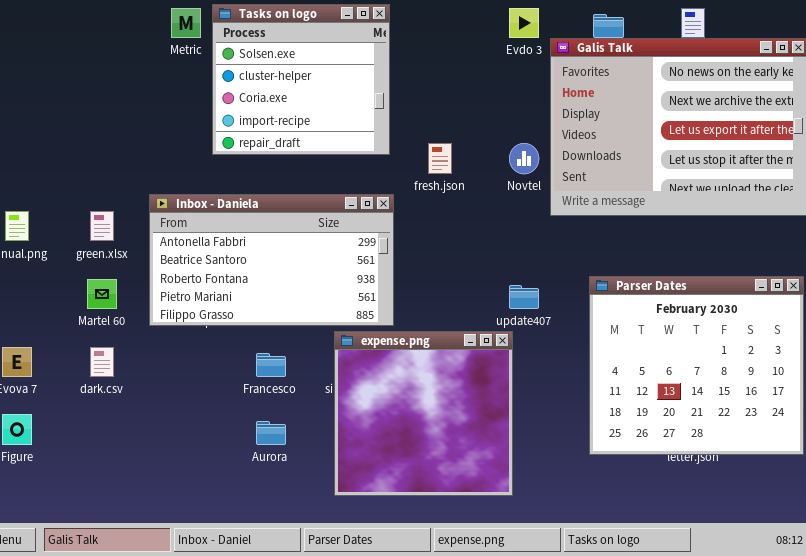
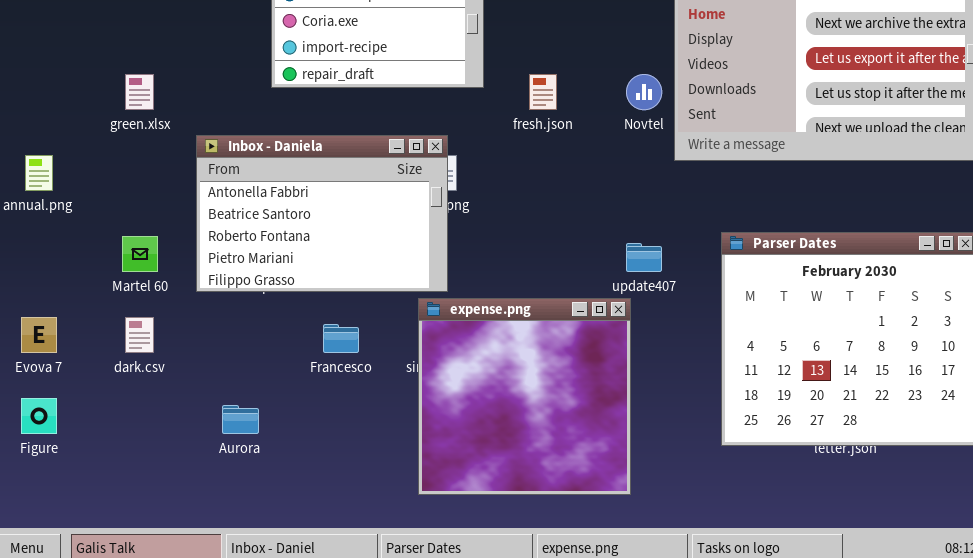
Inbox - Daniela: [149,194,394,326] -> [196,135,448,292], resized
green.xlsx: [90,211,114,241] -> [125,74,154,110], moved
Aurora: [256,421,286,445] -> [222,405,259,434], moved

